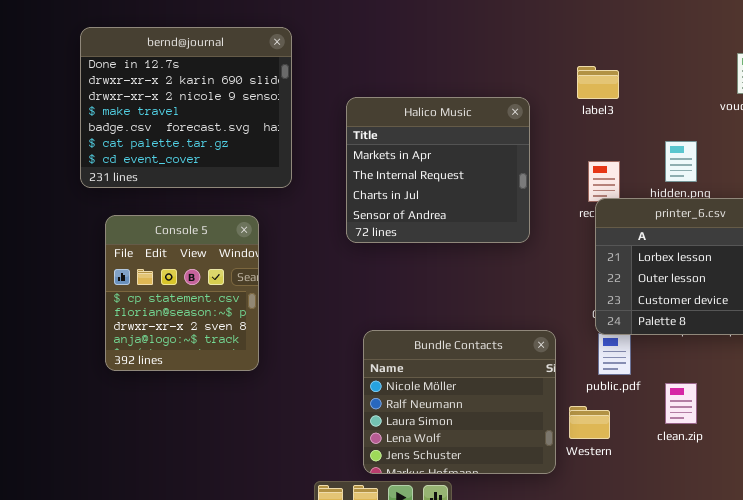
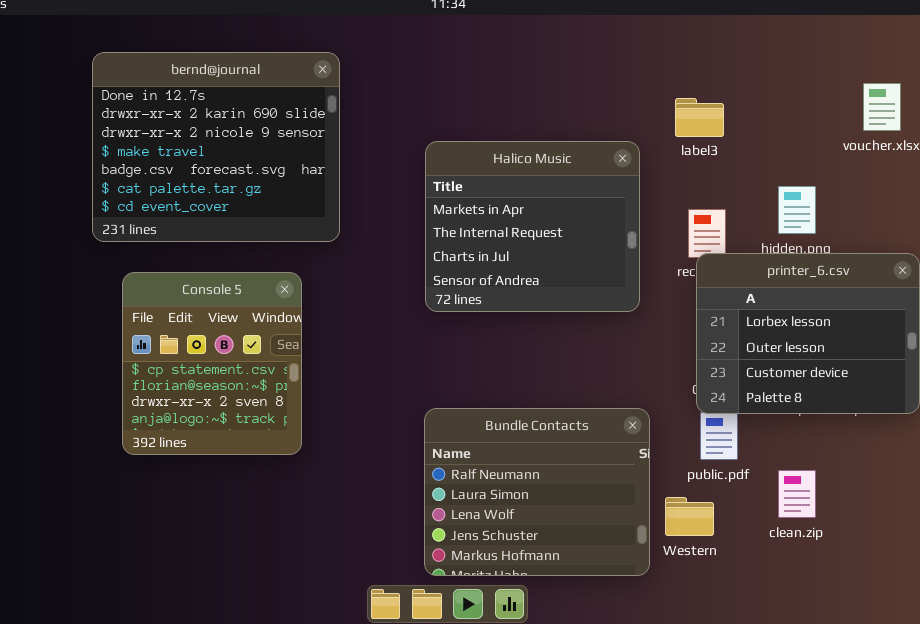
Halico Music: [346,97,530,243] -> [425,141,640,312], moved
Bundle Contacts: [363,330,556,474] -> [424,408,650,576], scrolled down 1 row

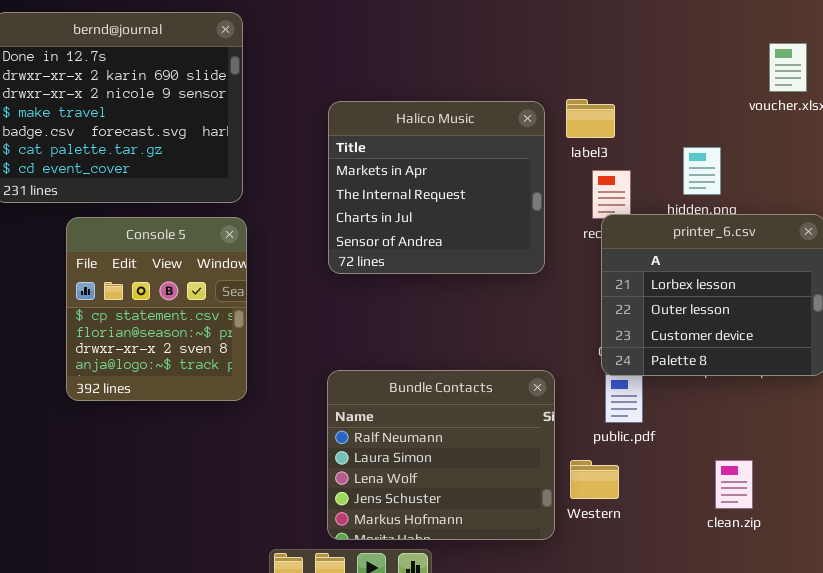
label3: [675,98,724,137] -> [566,99,615,138], moved
Console 5: [122,272,302,455] -> [66,217,247,401], moved
clean.zip: [778,470,816,518] -> [715,460,753,509], moved

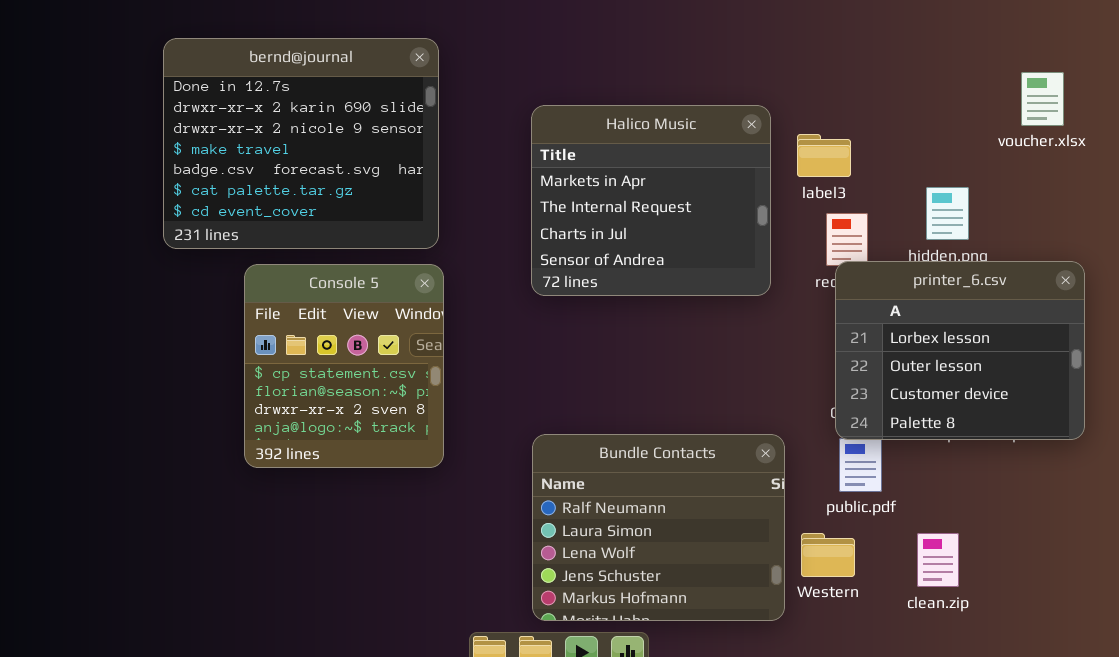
Halico Music: [328,101,545,274] -> [531,105,771,296], moved
clean.zip: [715,460,753,509] -> [917,533,959,587], moved

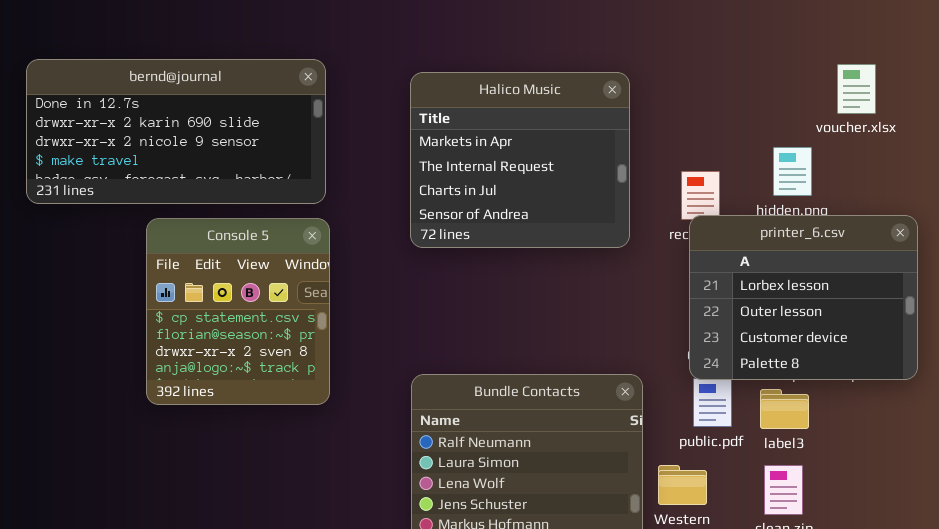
bernd@journal: [163,38,439,249] -> [26,59,326,204], resized
voucher.xlsx: [1021,72,1064,126] -> [837,64,876,114], moved
label3: [797,134,851,177] -> [760,389,809,429], moved

